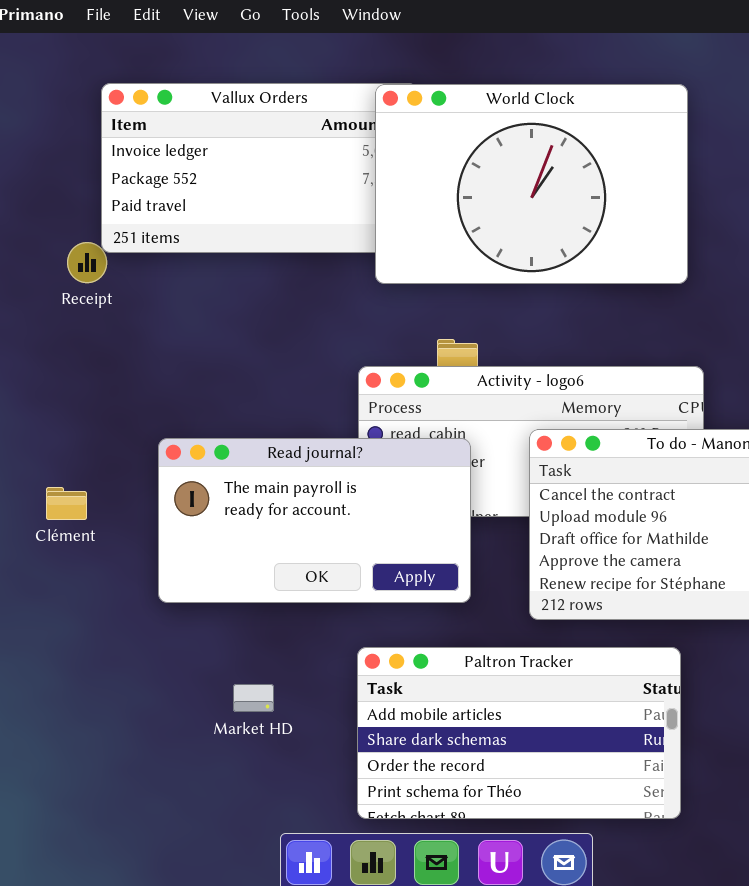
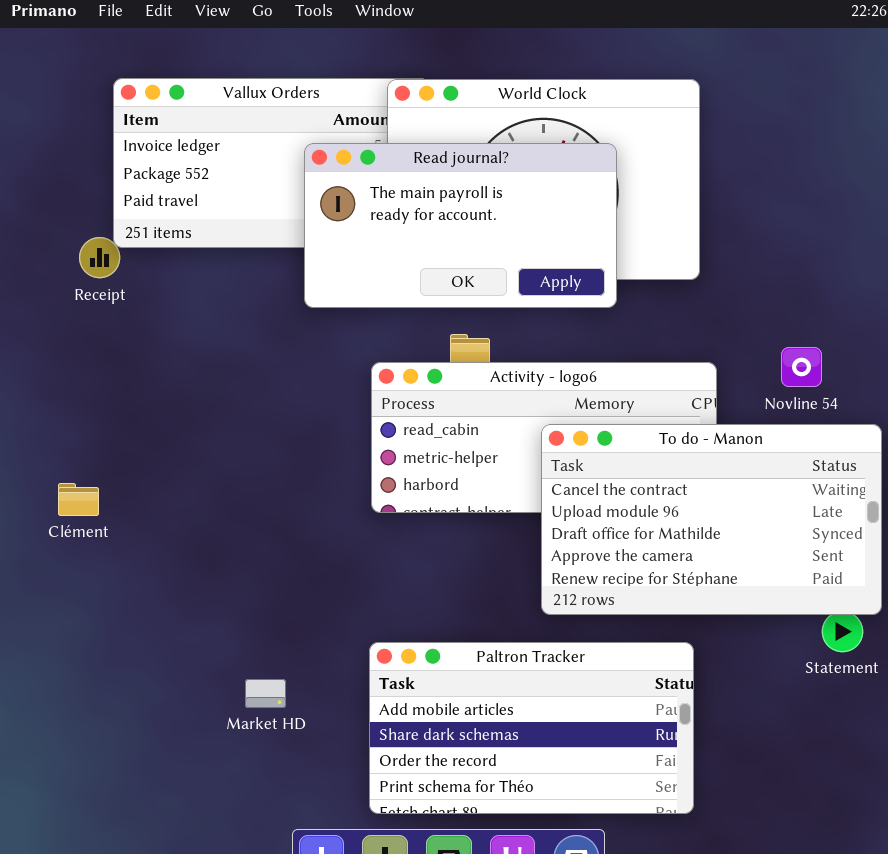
Read journal?: [158,438,471,603] -> [304,143,617,308], moved

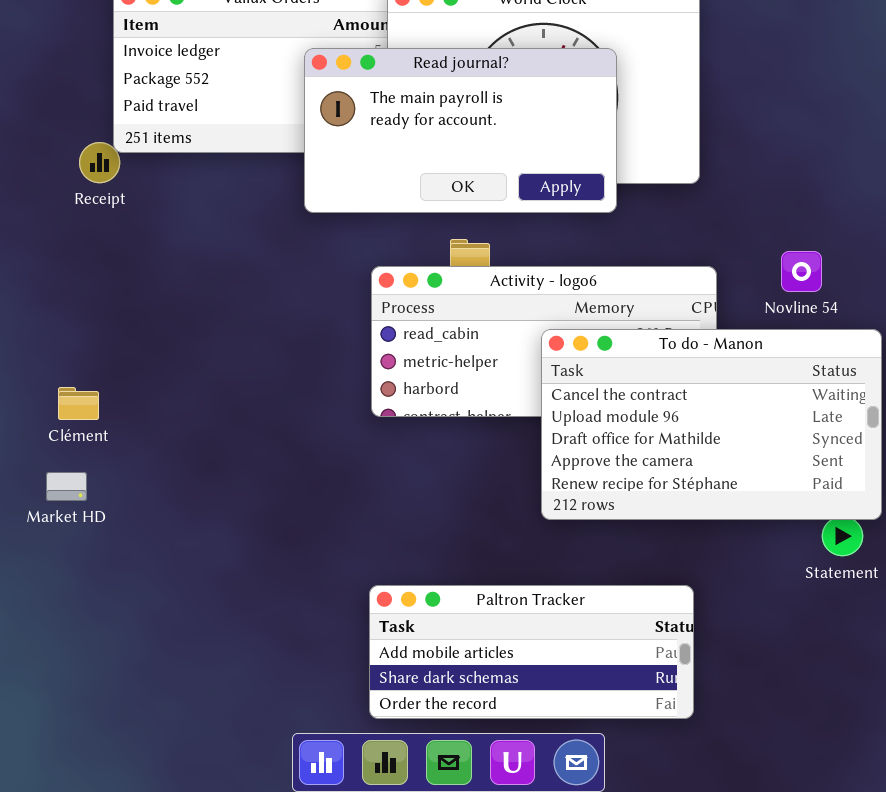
Paltron Tracker: [369,642,694,814] -> [369,585,694,719], resized
Market HD: [245,679,286,708] -> [46,472,87,501], moved

